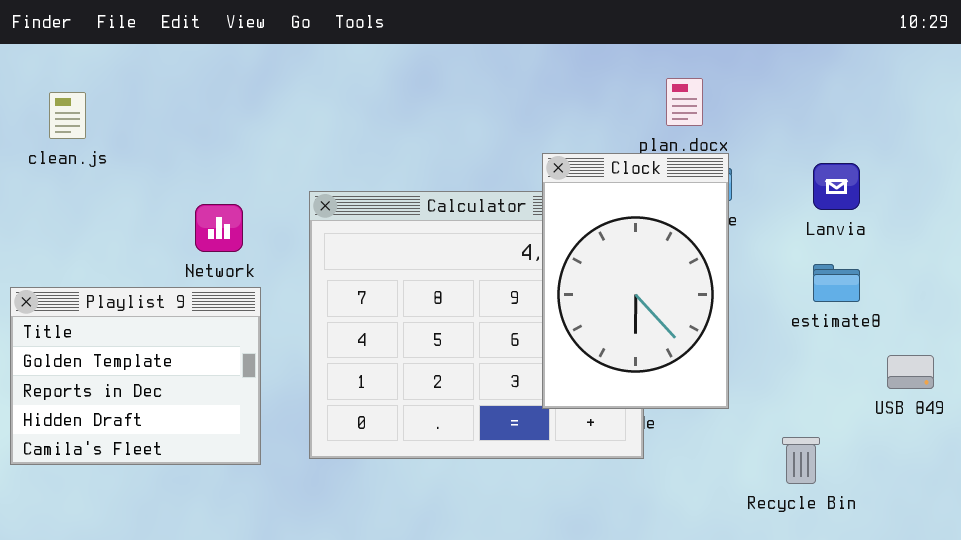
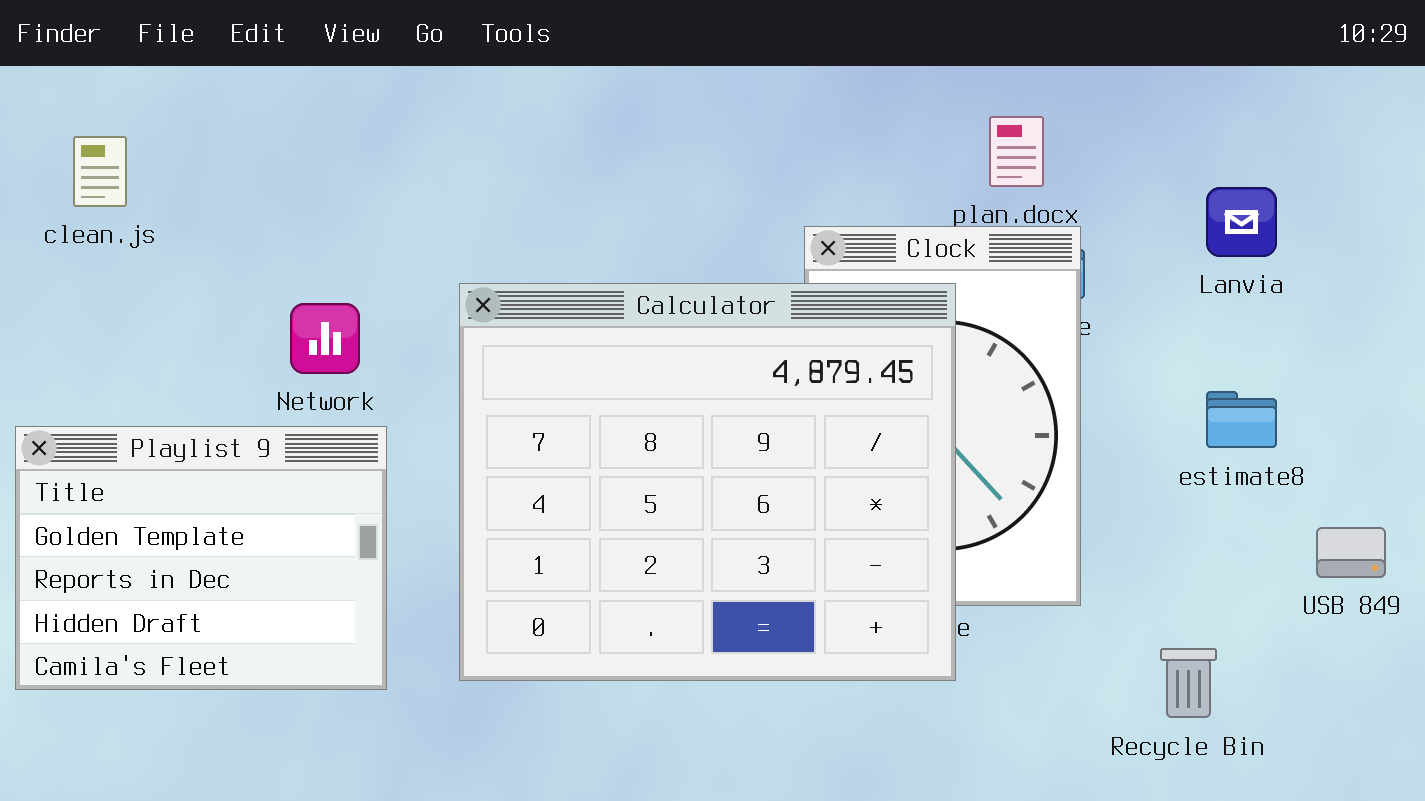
Lanvia: [813,163,860,210] -> [1206,187,1277,257], moved
Calculator: [309,191,644,459] -> [459,283,956,681], raised

